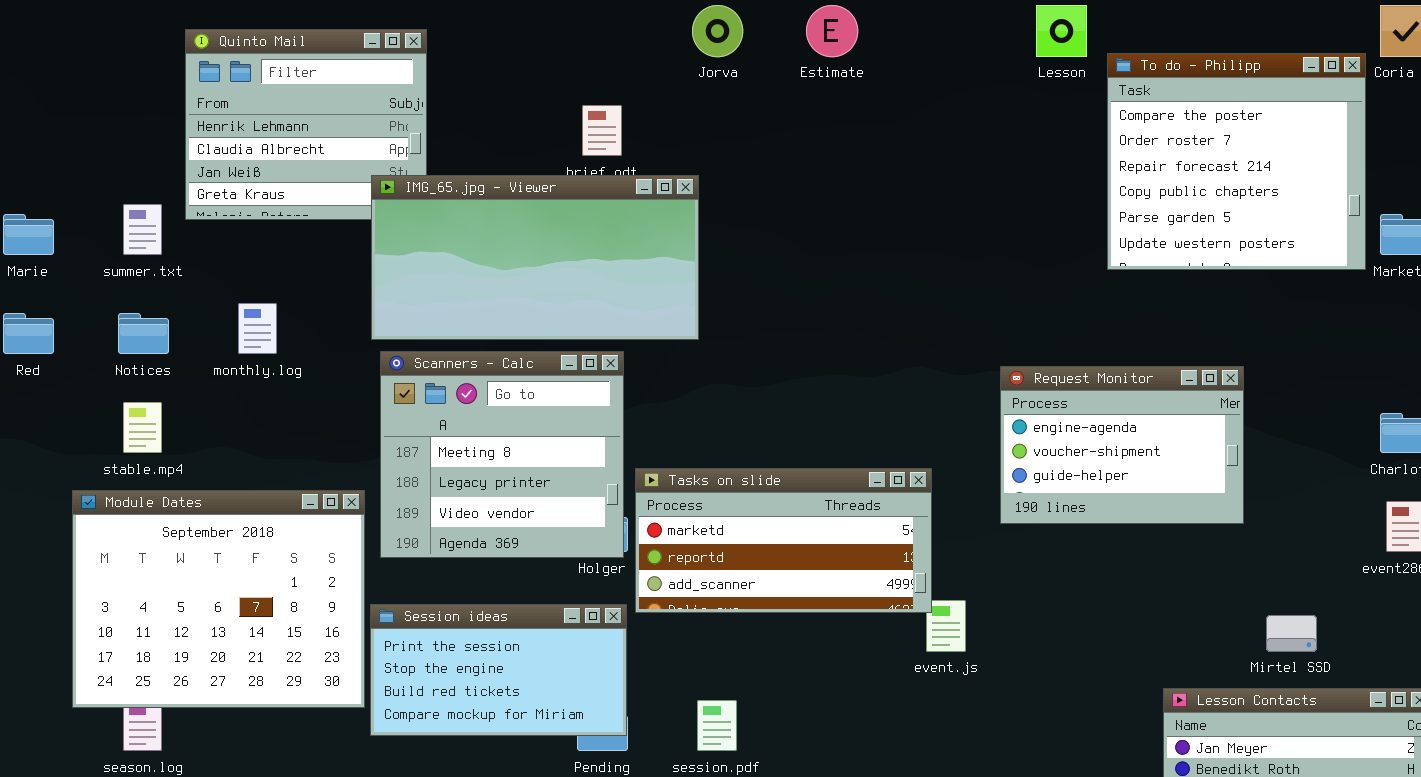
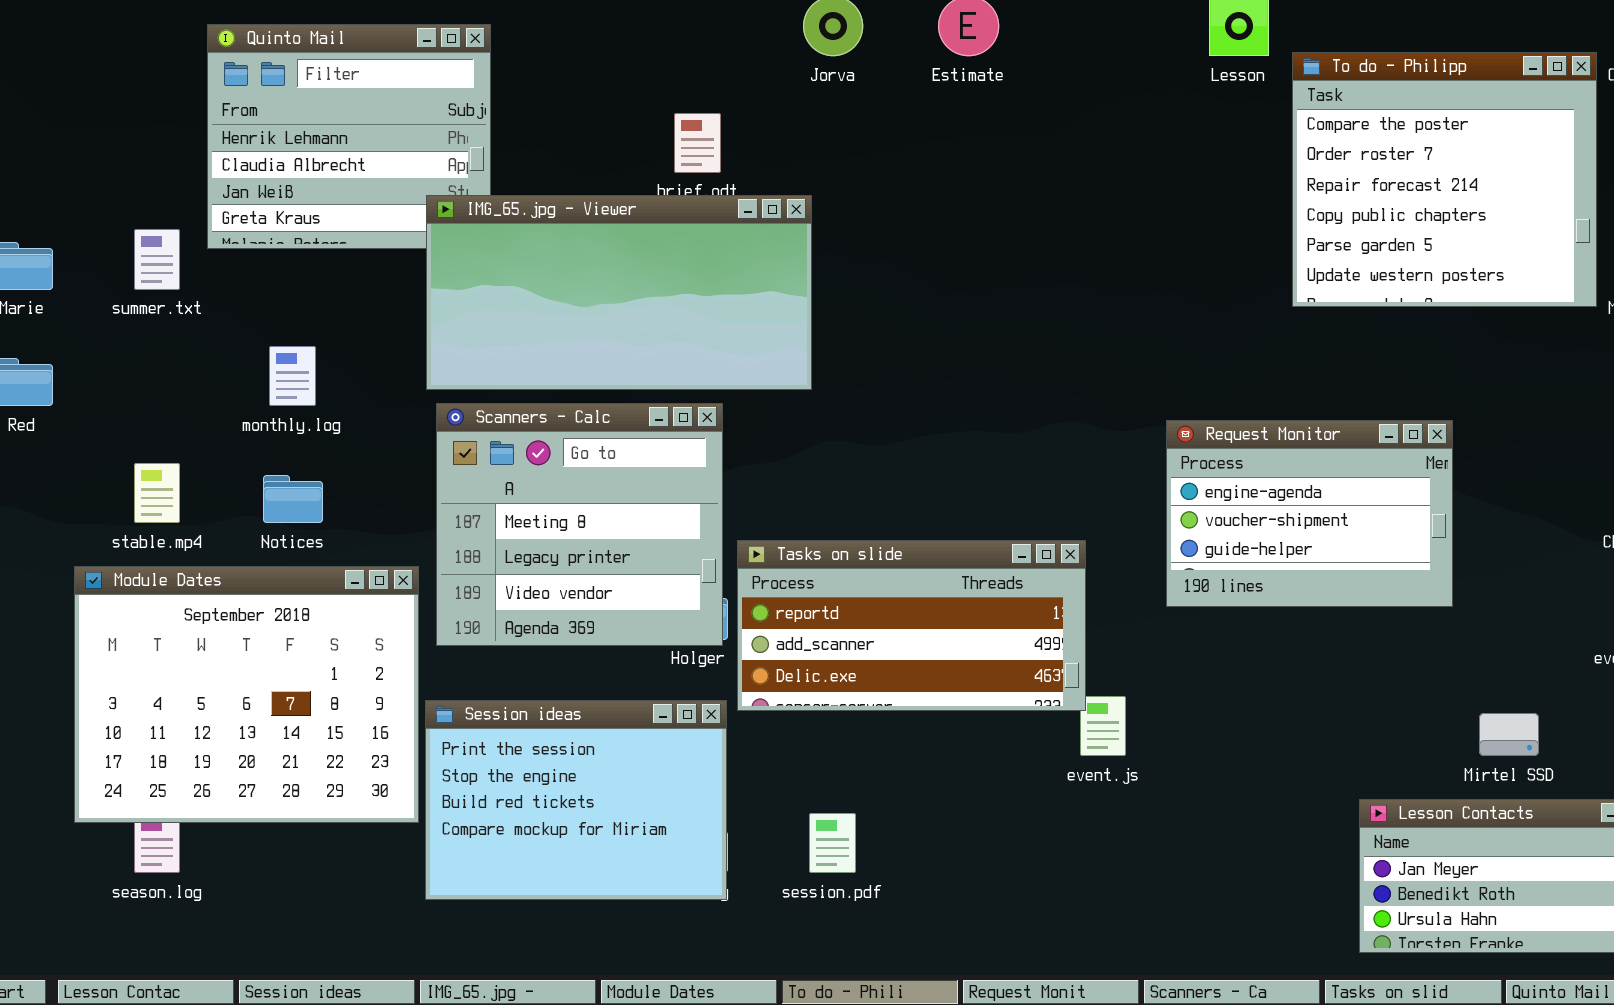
Notices: [118,313,169,354] -> [263,475,323,523], moved
Tasks on slide: [635,468,932,613] -> [737,540,1086,711], scrolled down 1 row
Session ideas: [370,604,627,736] -> [425,700,727,900], resized

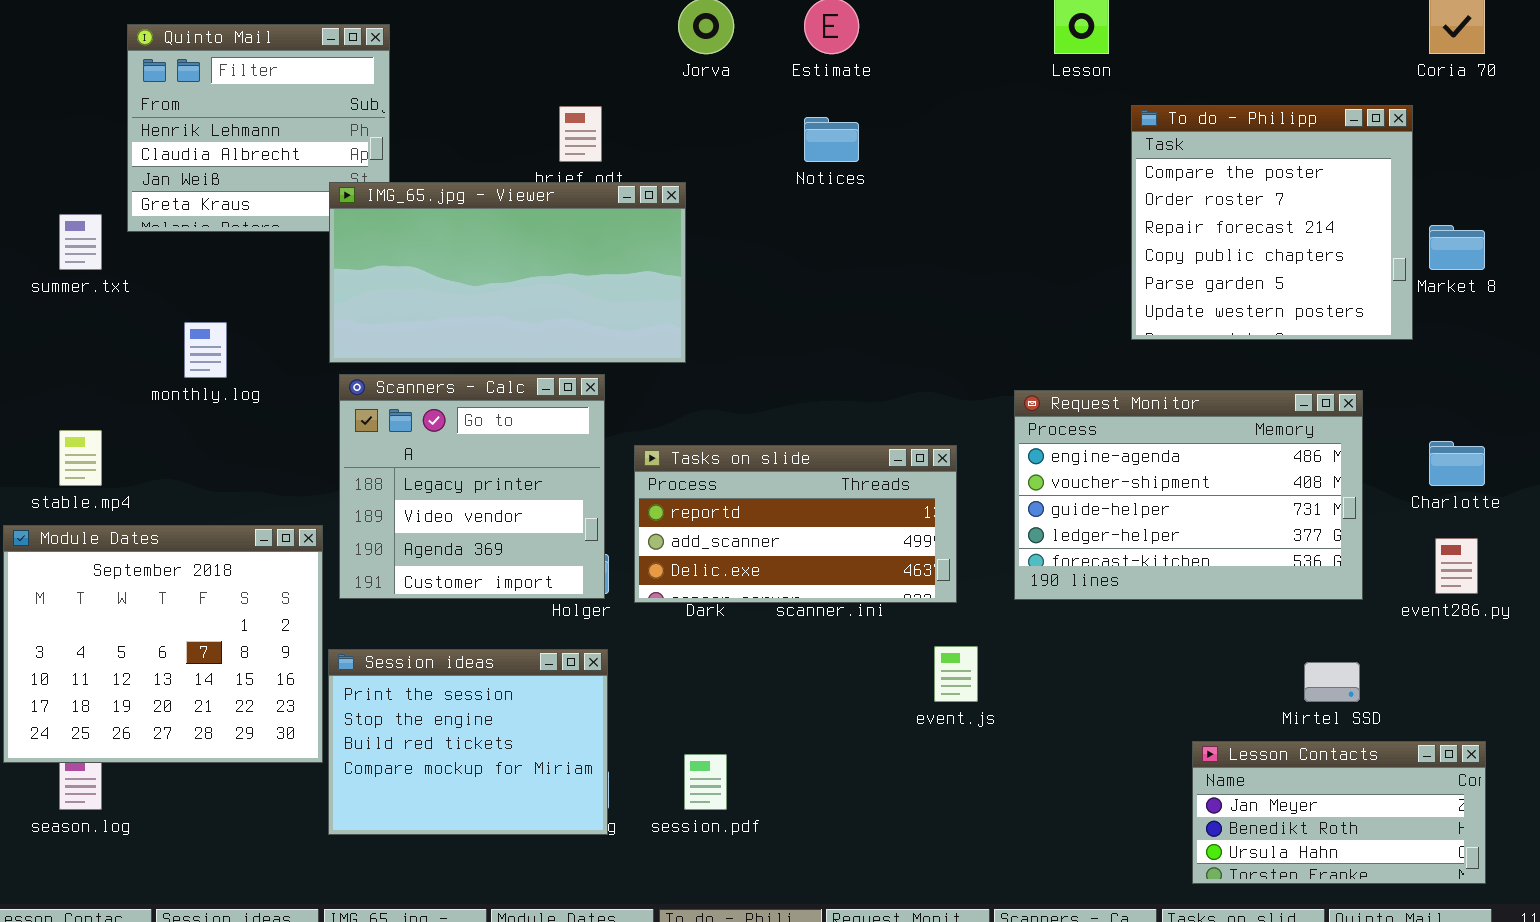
To do - Philipp: [1292,52,1597,307] -> [1131,105,1413,340], moved
Scanners - Calc: [436,403,723,646] -> [339,374,605,599], scrolled down 1 row
Request Monitor: [1166,420,1453,607] -> [1014,390,1363,600], resized
Notices: [263,475,323,523] -> [804,117,859,162], moved
Tasks on slide: [737,540,1086,711] -> [634,445,957,603], moved

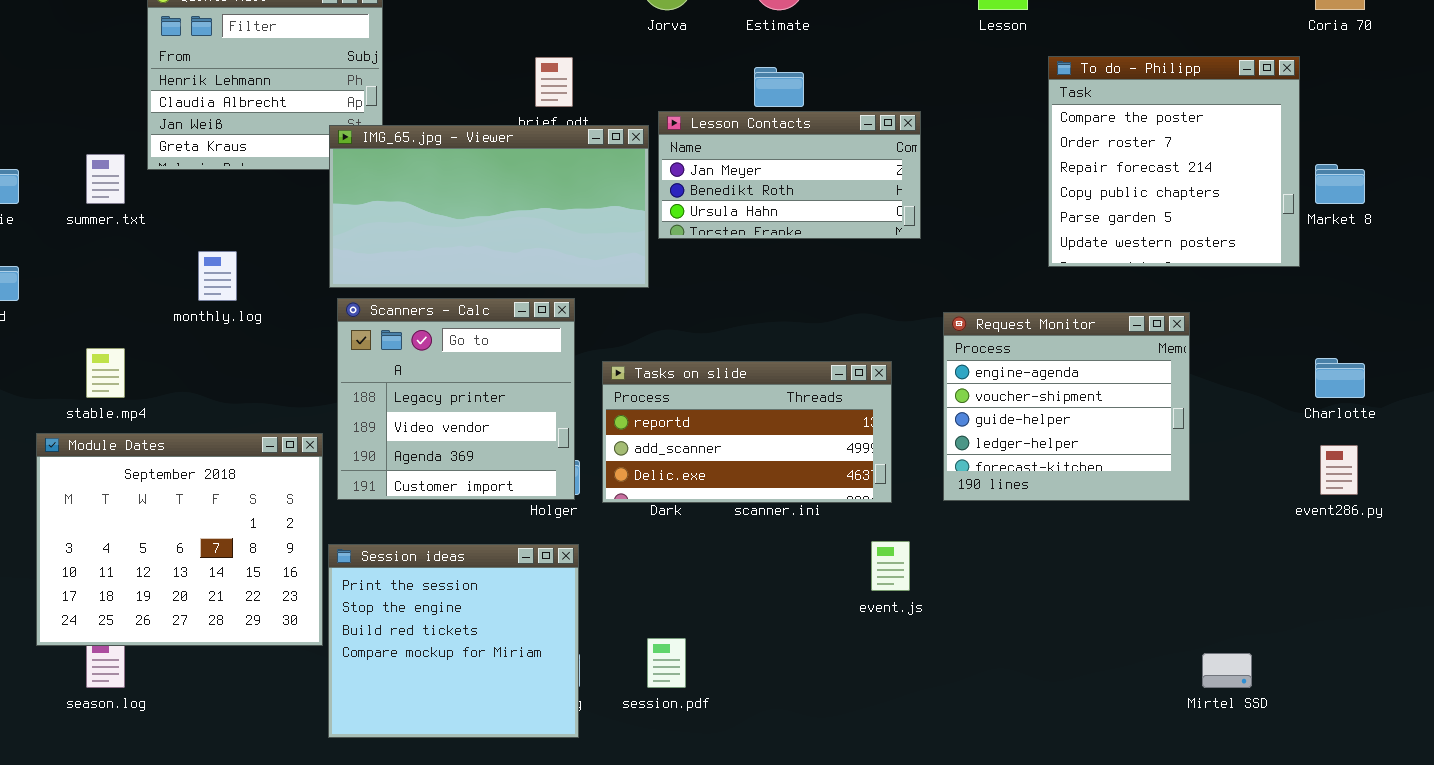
Request Monitor: [1014,390,1363,600] -> [943,312,1190,501], resized
Session ideas: [328,649,608,835] -> [328,544,579,738], resized
Mirtel SSD: [1304,662,1360,702] -> [1202,653,1252,688], moved
Lesson Contacts: [1192,741,1486,884] -> [658,111,921,239], moved

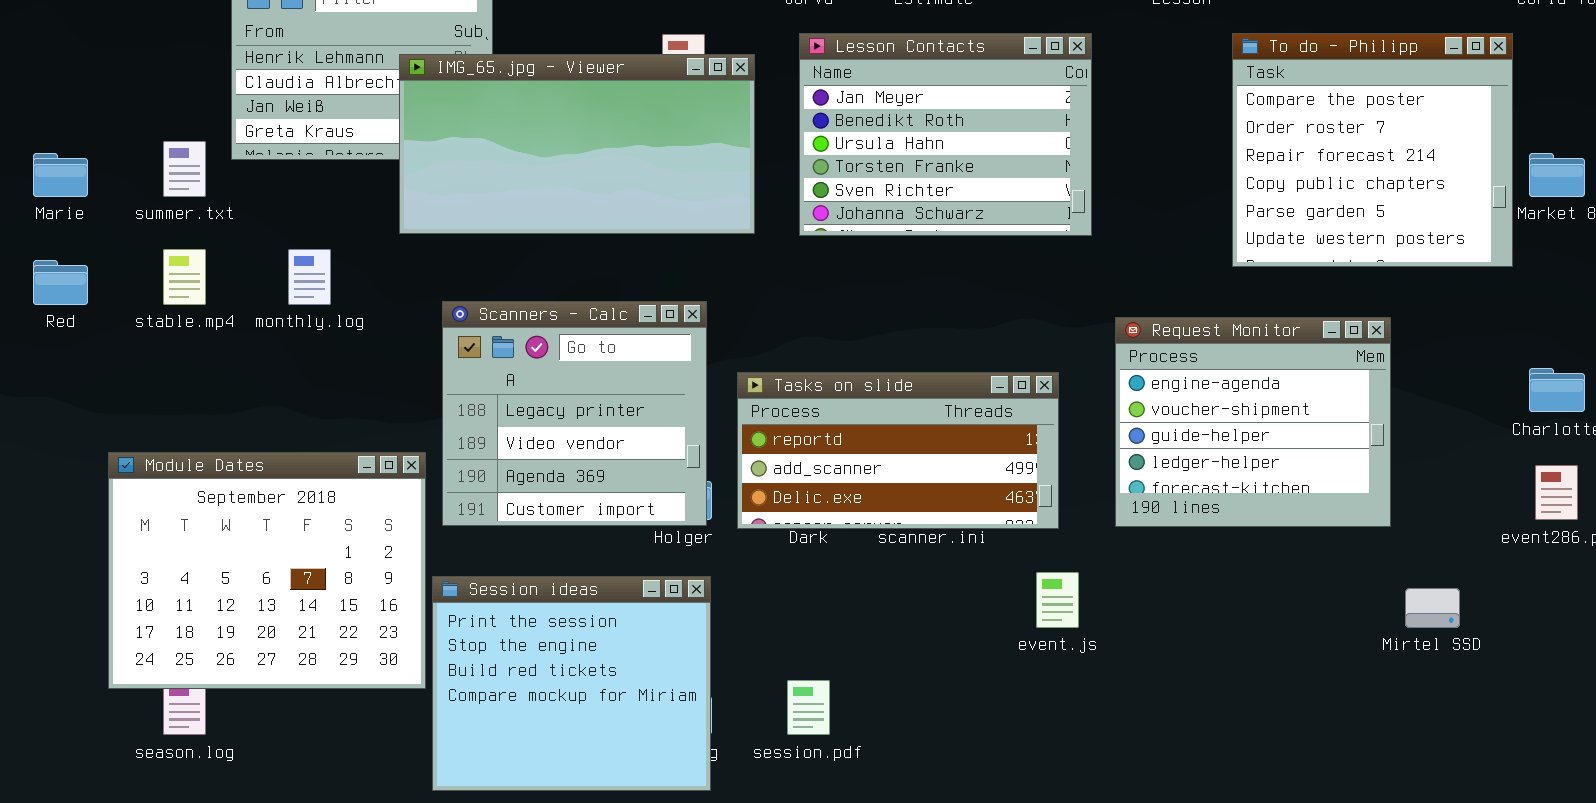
Lesson Contacts: [658,111,921,239] -> [799,33,1092,236], resized
IMG_65.jpg - Viewer: [329,125,649,288] -> [399,54,755,234], moved
stable.mp4: [86,348,125,398] -> [163,249,206,305], moved
Mirtel SSD: [1202,653,1252,688] -> [1405,588,1460,628], moved

